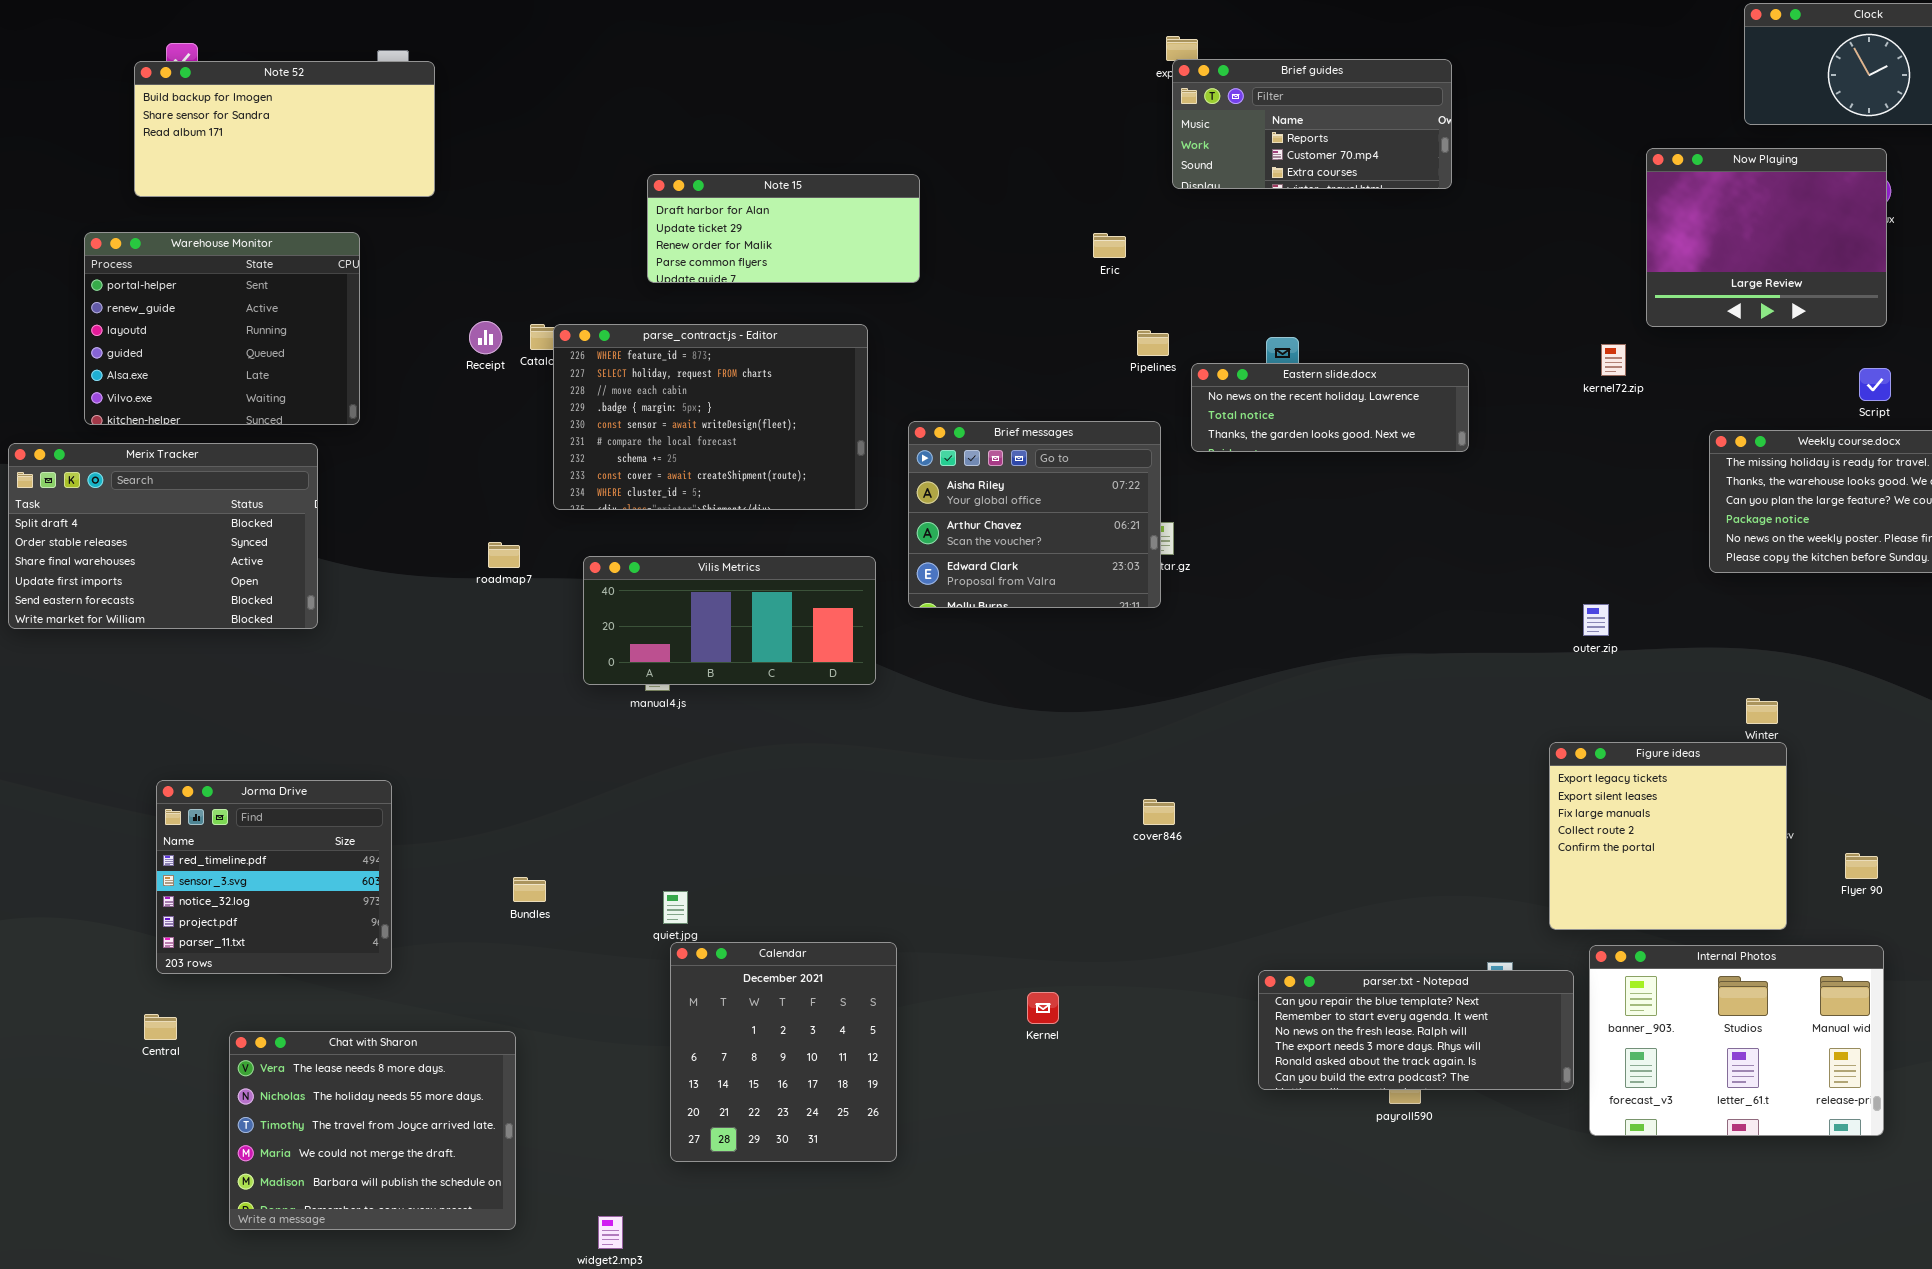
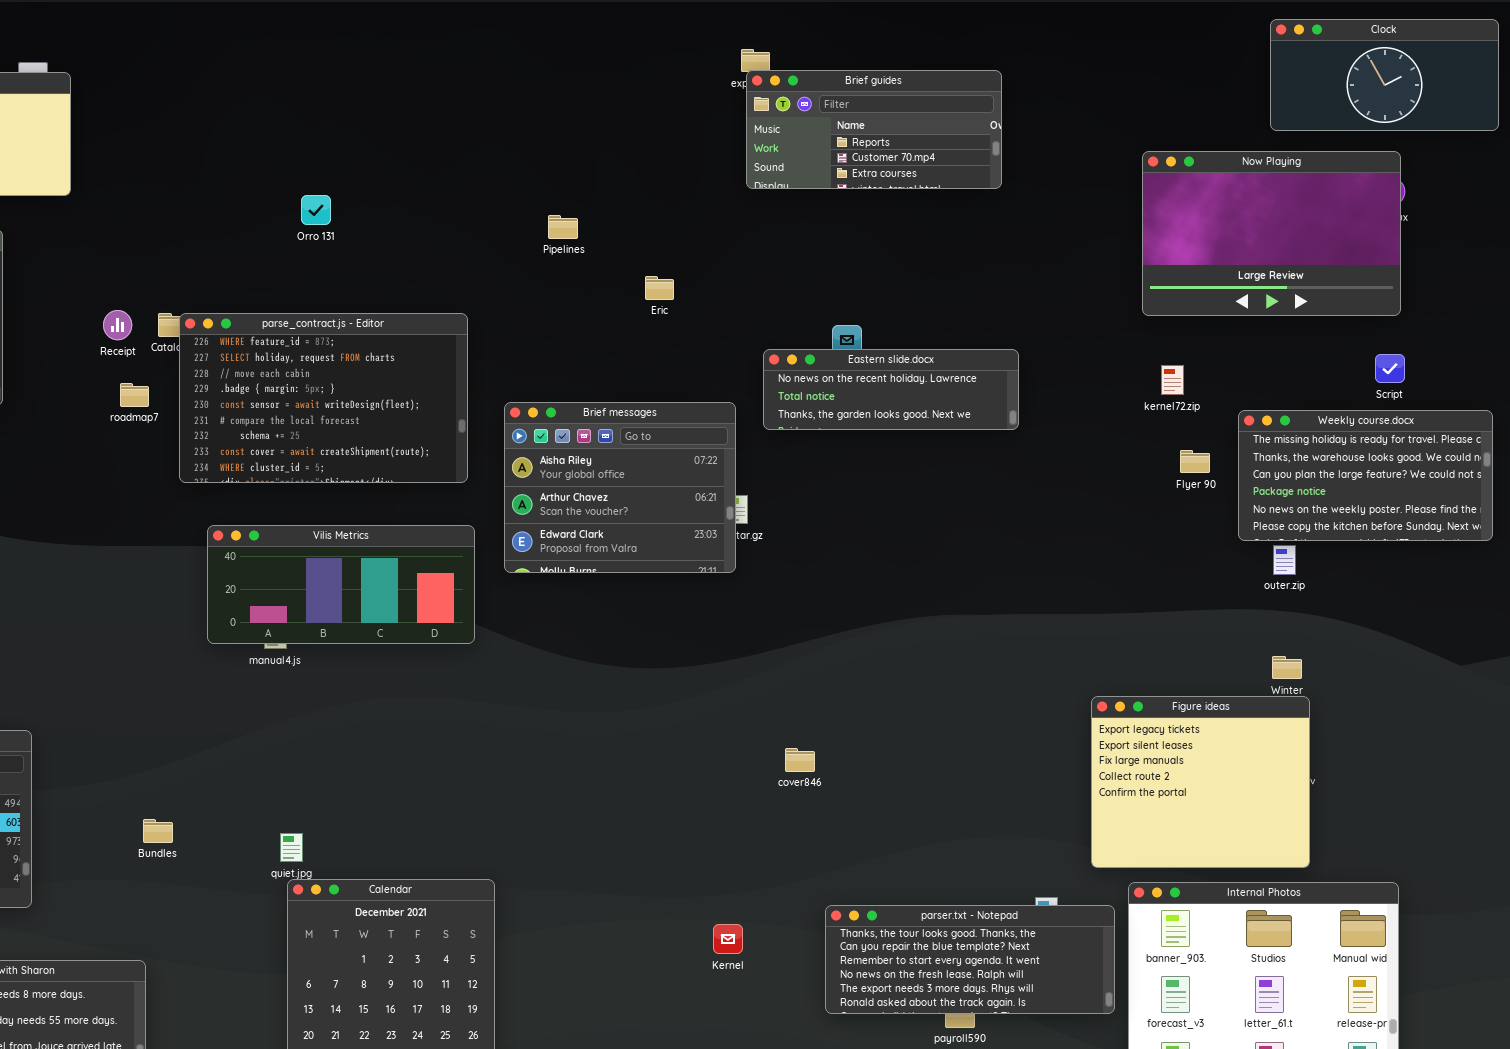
Now Playing: [1646,148,1887,327] -> [1142,151,1401,316], resized
Note 15: [647,174,920,283] -> none, closed
Eric: [1093,233,1126,258] -> [645,276,674,300], moved
Pipelines: [1137,330,1169,356] -> [548,215,578,239], moved
kernel72.zip: [1601,344,1626,376] -> [1161,365,1184,395], moved
roadmap7: [488,542,520,568] -> [120,383,149,407], moved
outer.zip: [1583,604,1609,636] -> [1273,545,1296,575], moved
cover846: [1143,799,1175,825] -> [785,748,815,772], moved
Flyer 90: [1845,853,1878,879] -> [1180,450,1210,473], moved
parser.txt - Notepad: [1258,970,1574,1090] -> [825,905,1115,1014], scrolled up 1 row
Kernel: [1027,992,1059,1024] -> [713,924,743,954], moved

